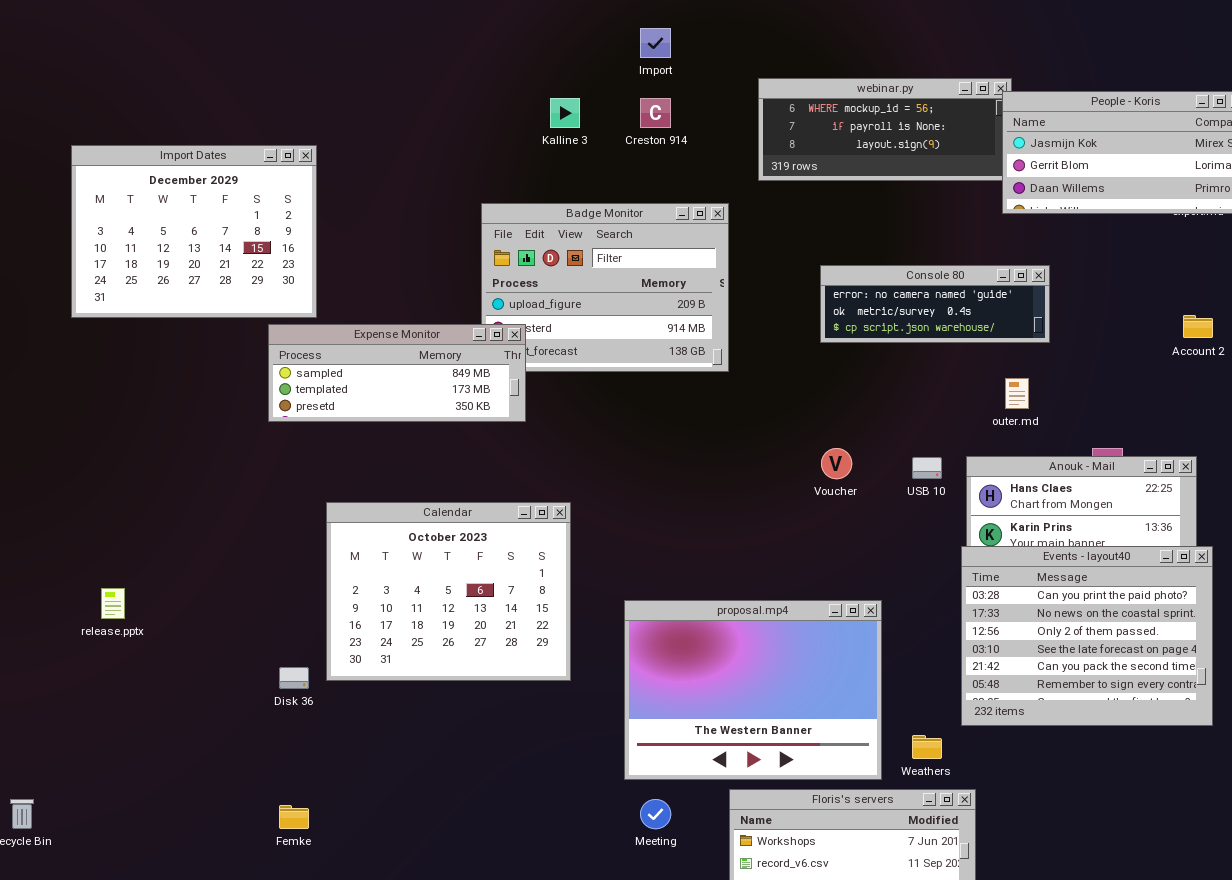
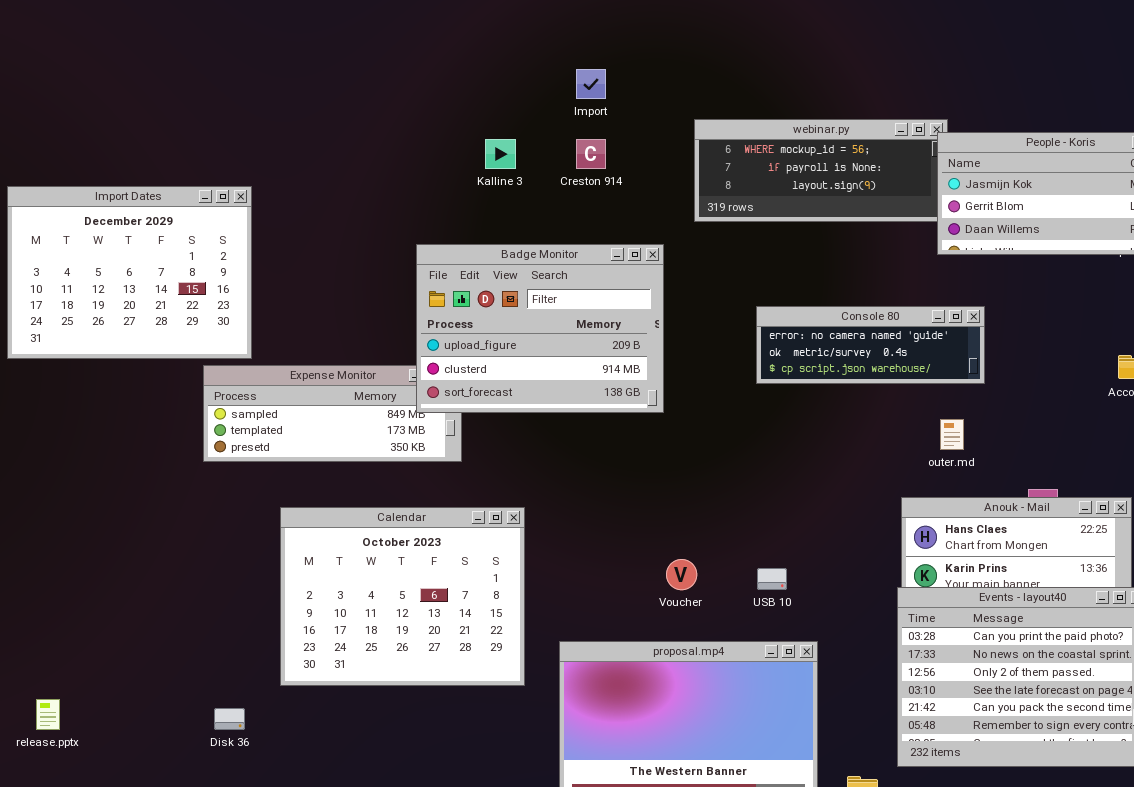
Badge Monitor: [481,203,729,372] -> [416,244,664,413], raised
Voucher: [821,448,852,479] -> [666,559,697,590], moved
USB 10: [912,457,942,479] -> [757,568,787,590], moved
Calendar: [326,502,571,681] -> [280,507,525,686], moved
release.pptx: [101,588,125,619] -> [36,699,60,730], moved

